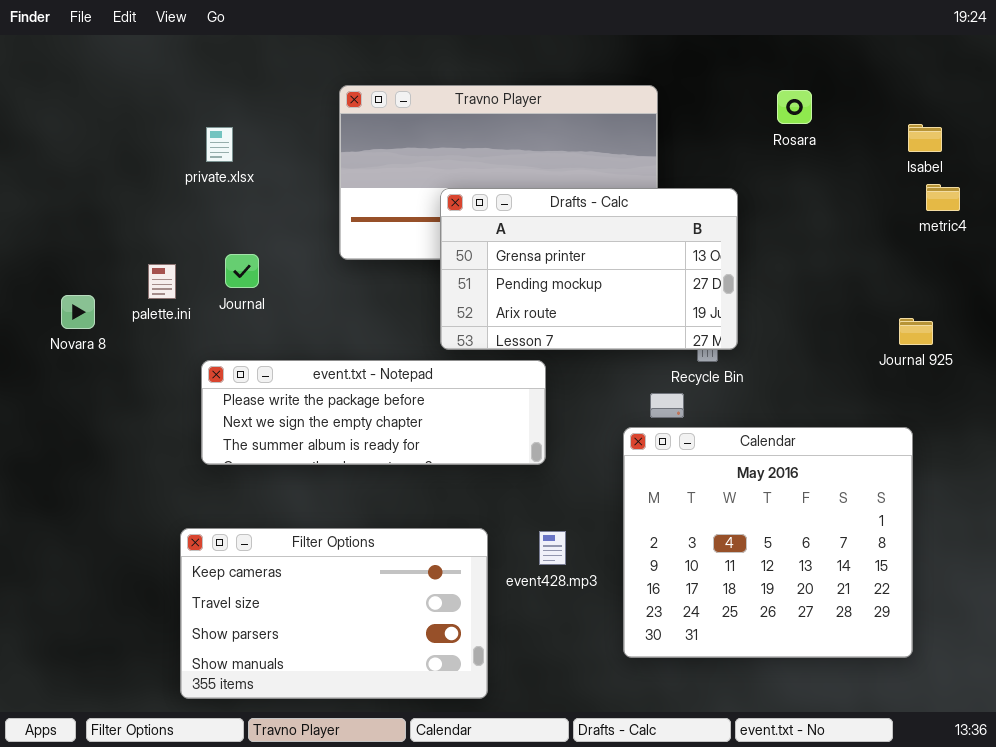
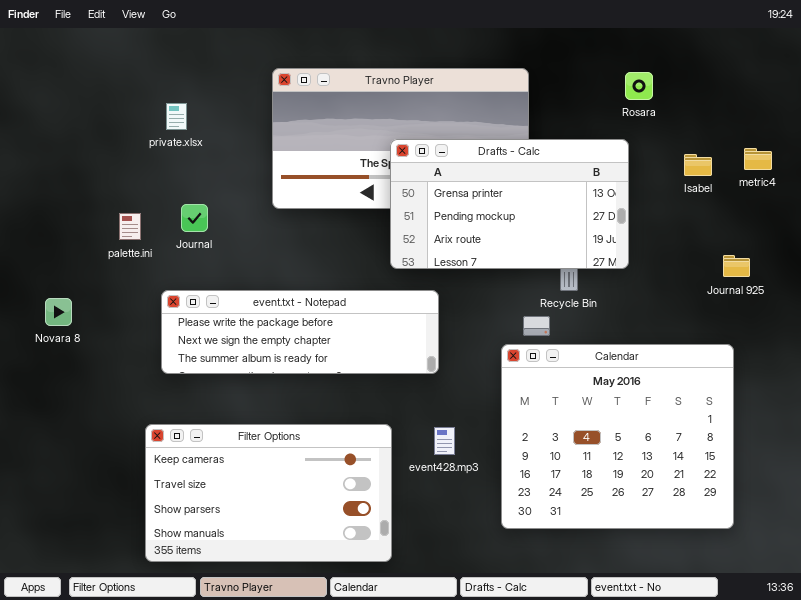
Isabel: [908,124,942,152] -> [684,154,712,176], moved
Drafts - Calc: [440,188,738,350] -> [390,139,629,269], moved
Novara 8: [61,295,95,329] -> [45,298,72,326], moved

